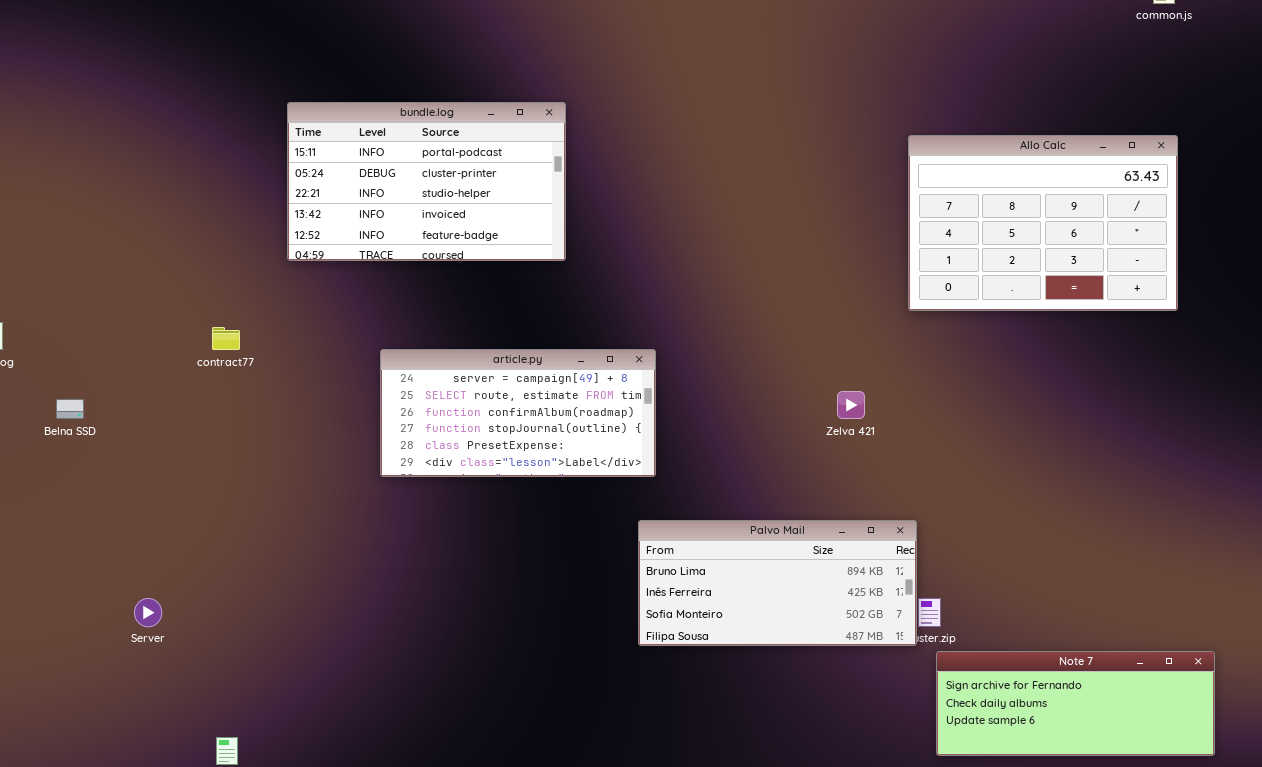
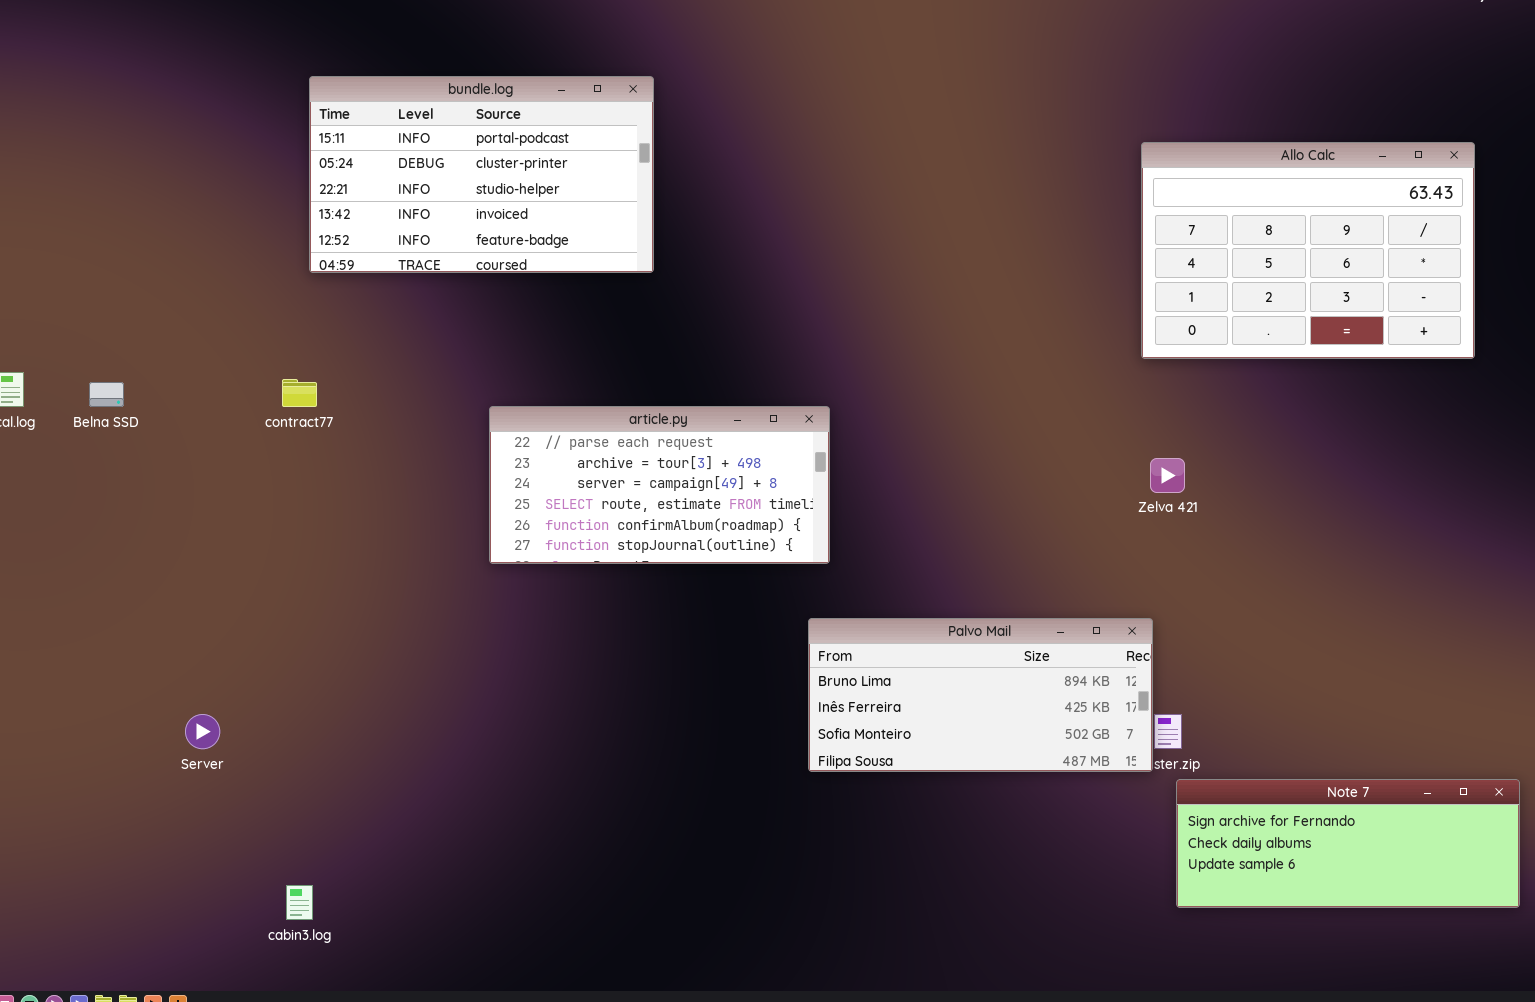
bundle.log: [287,102,566,261] -> [309,76,654,273], moved
article.py: [380,349,656,477] -> [489,406,830,564], scrolled up 2 rows
Zelva 421: [837,391,865,419] -> [1150,458,1185,493], moved
Belna SSD: [56,399,84,419] -> [89,382,124,407], moved

